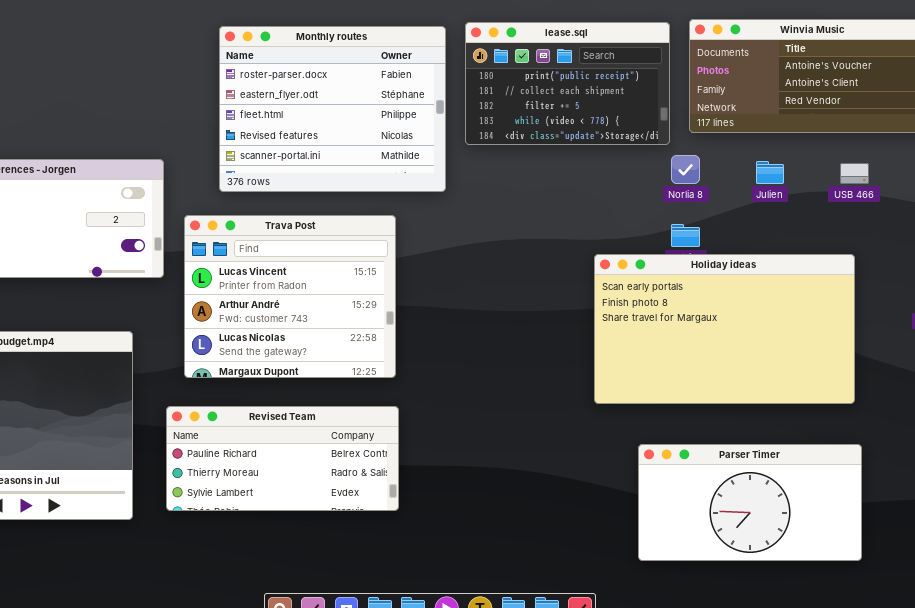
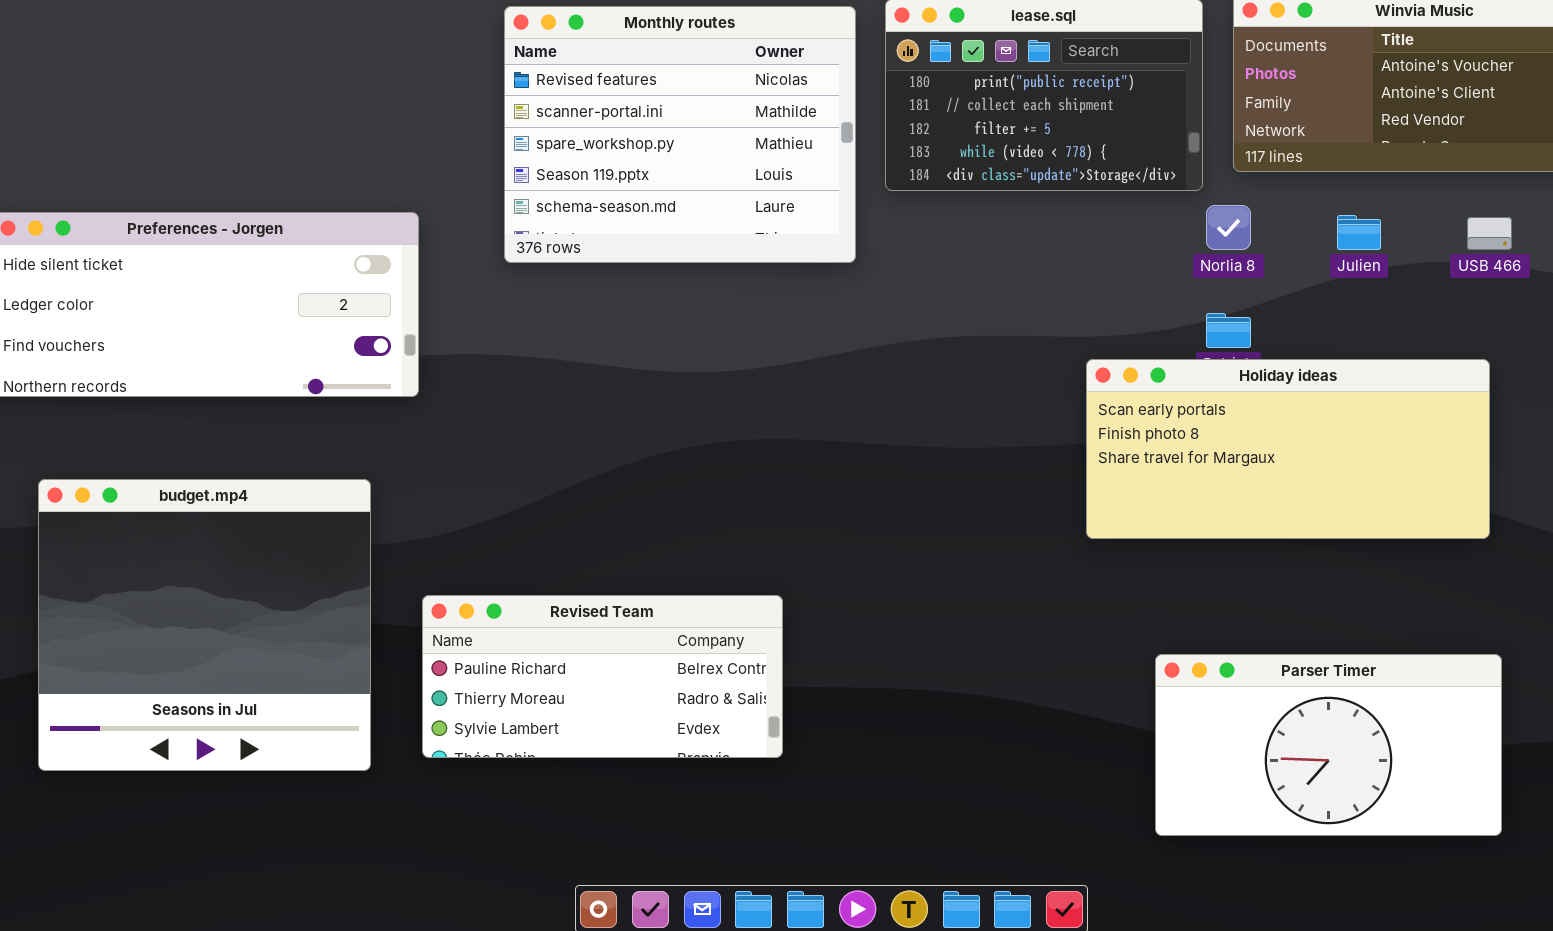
Monthly routes: [219,26,446,192] -> [504,6,856,263], scrolled down 3 rows
Trava Post: [184,215,396,378] -> none, closed
Holiday ideas: [594,254,855,404] -> [1086,359,1490,539], resized

